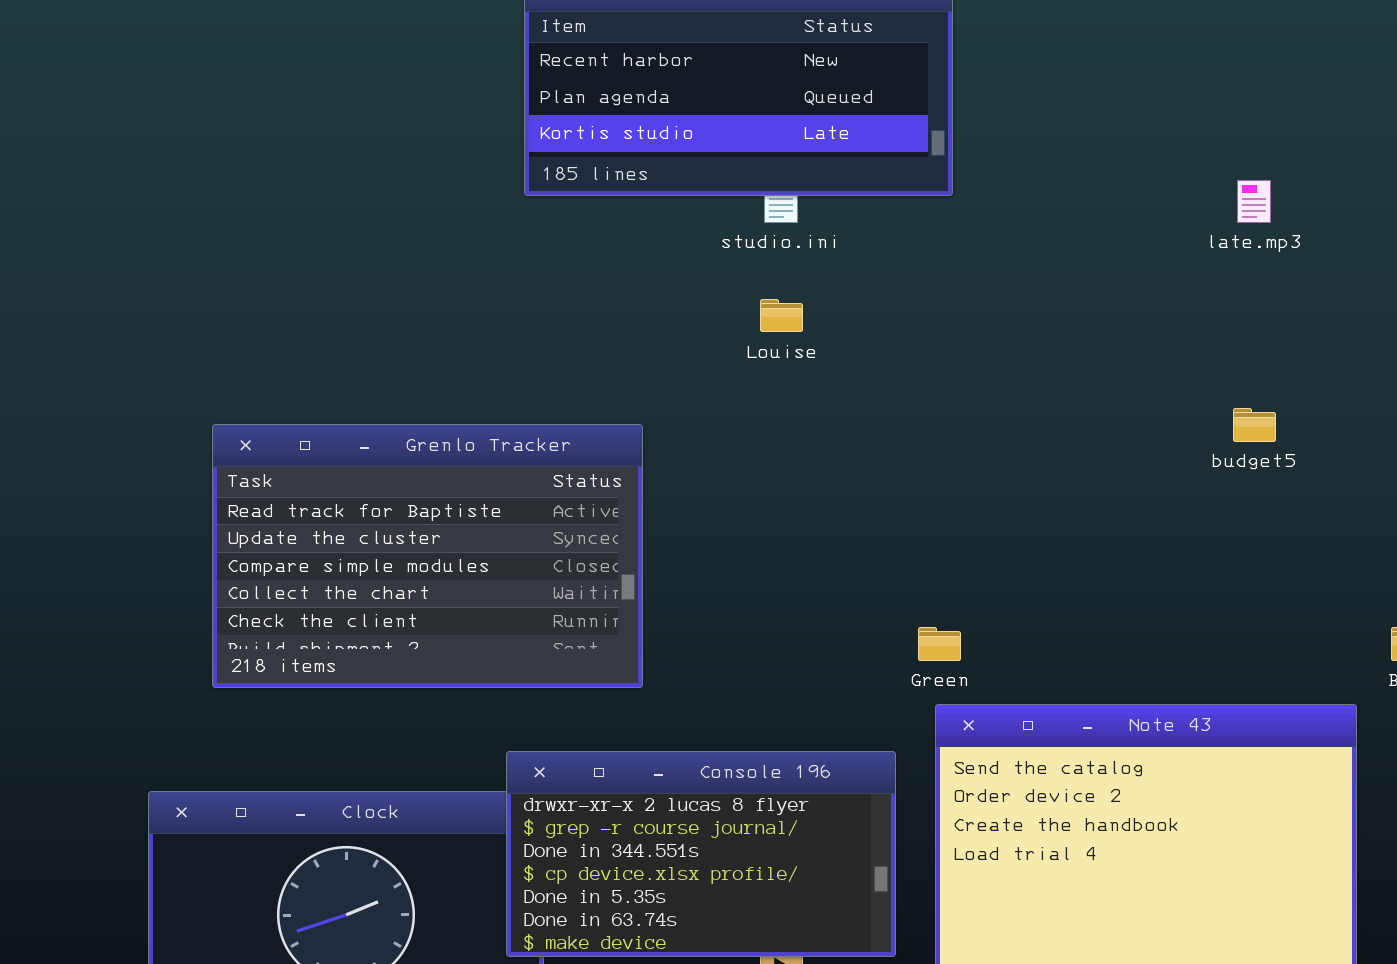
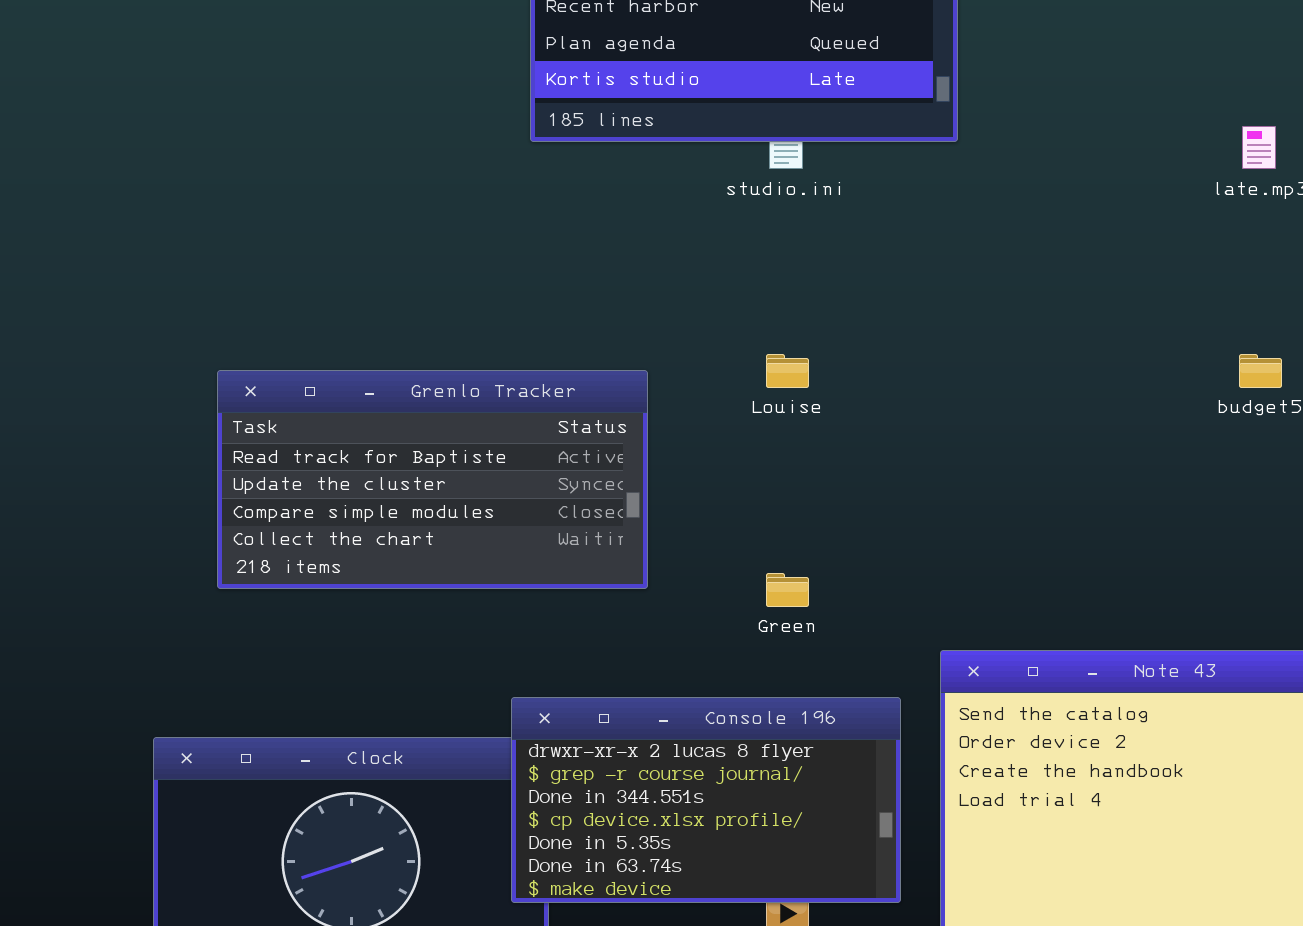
Louise: [760,299,803,332] -> [766,354,809,388], moved
Grenlo Tracker: [212,424,643,688] -> [217,370,648,589], resized
Green: [918,627,961,661] -> [766,573,809,607], moved

